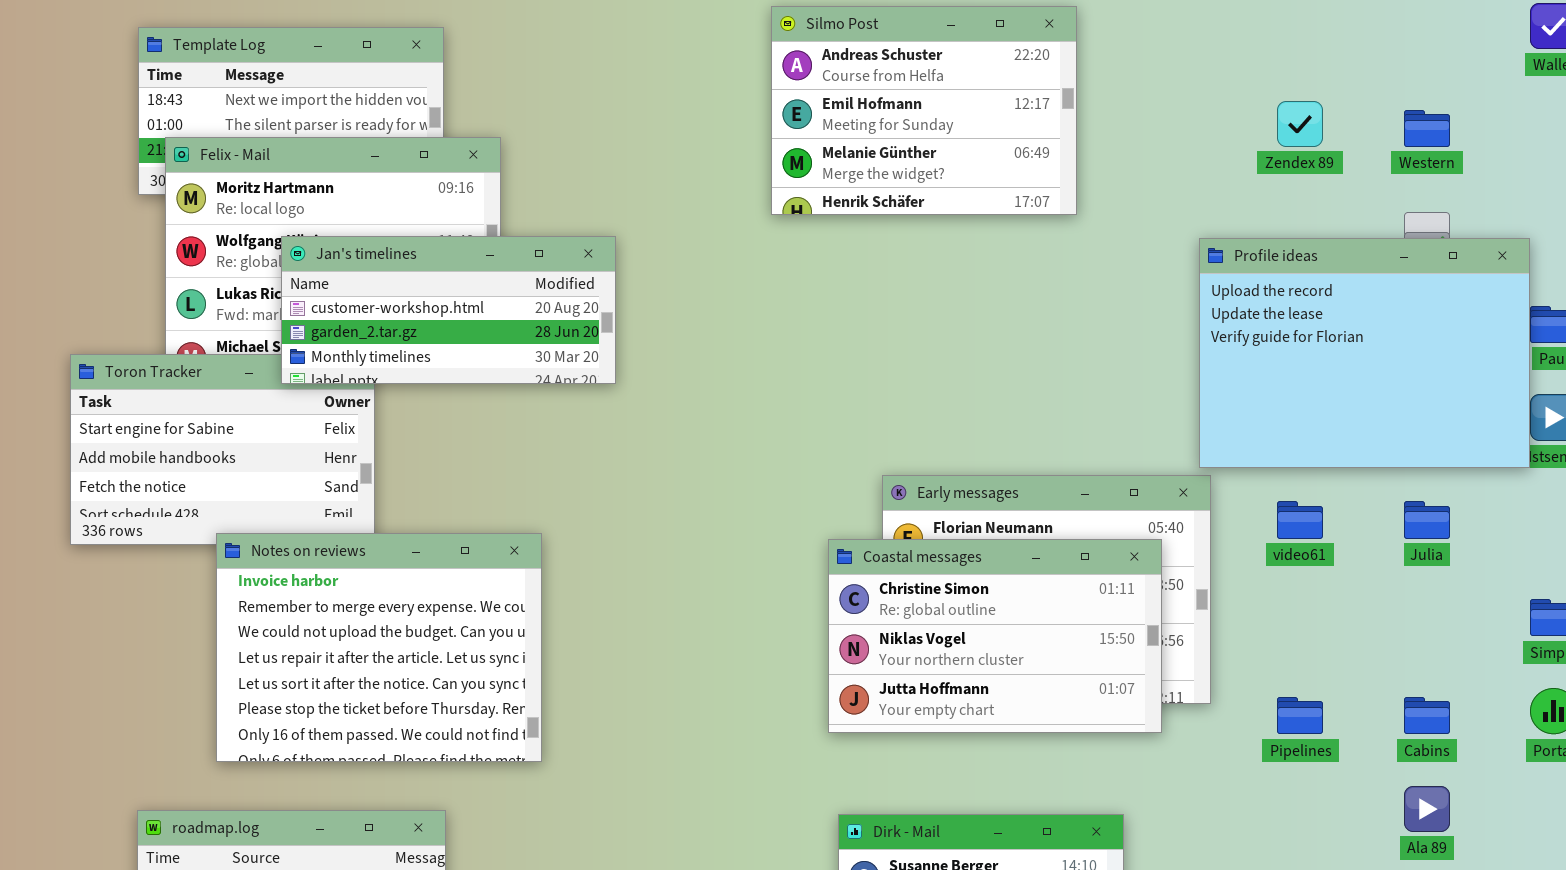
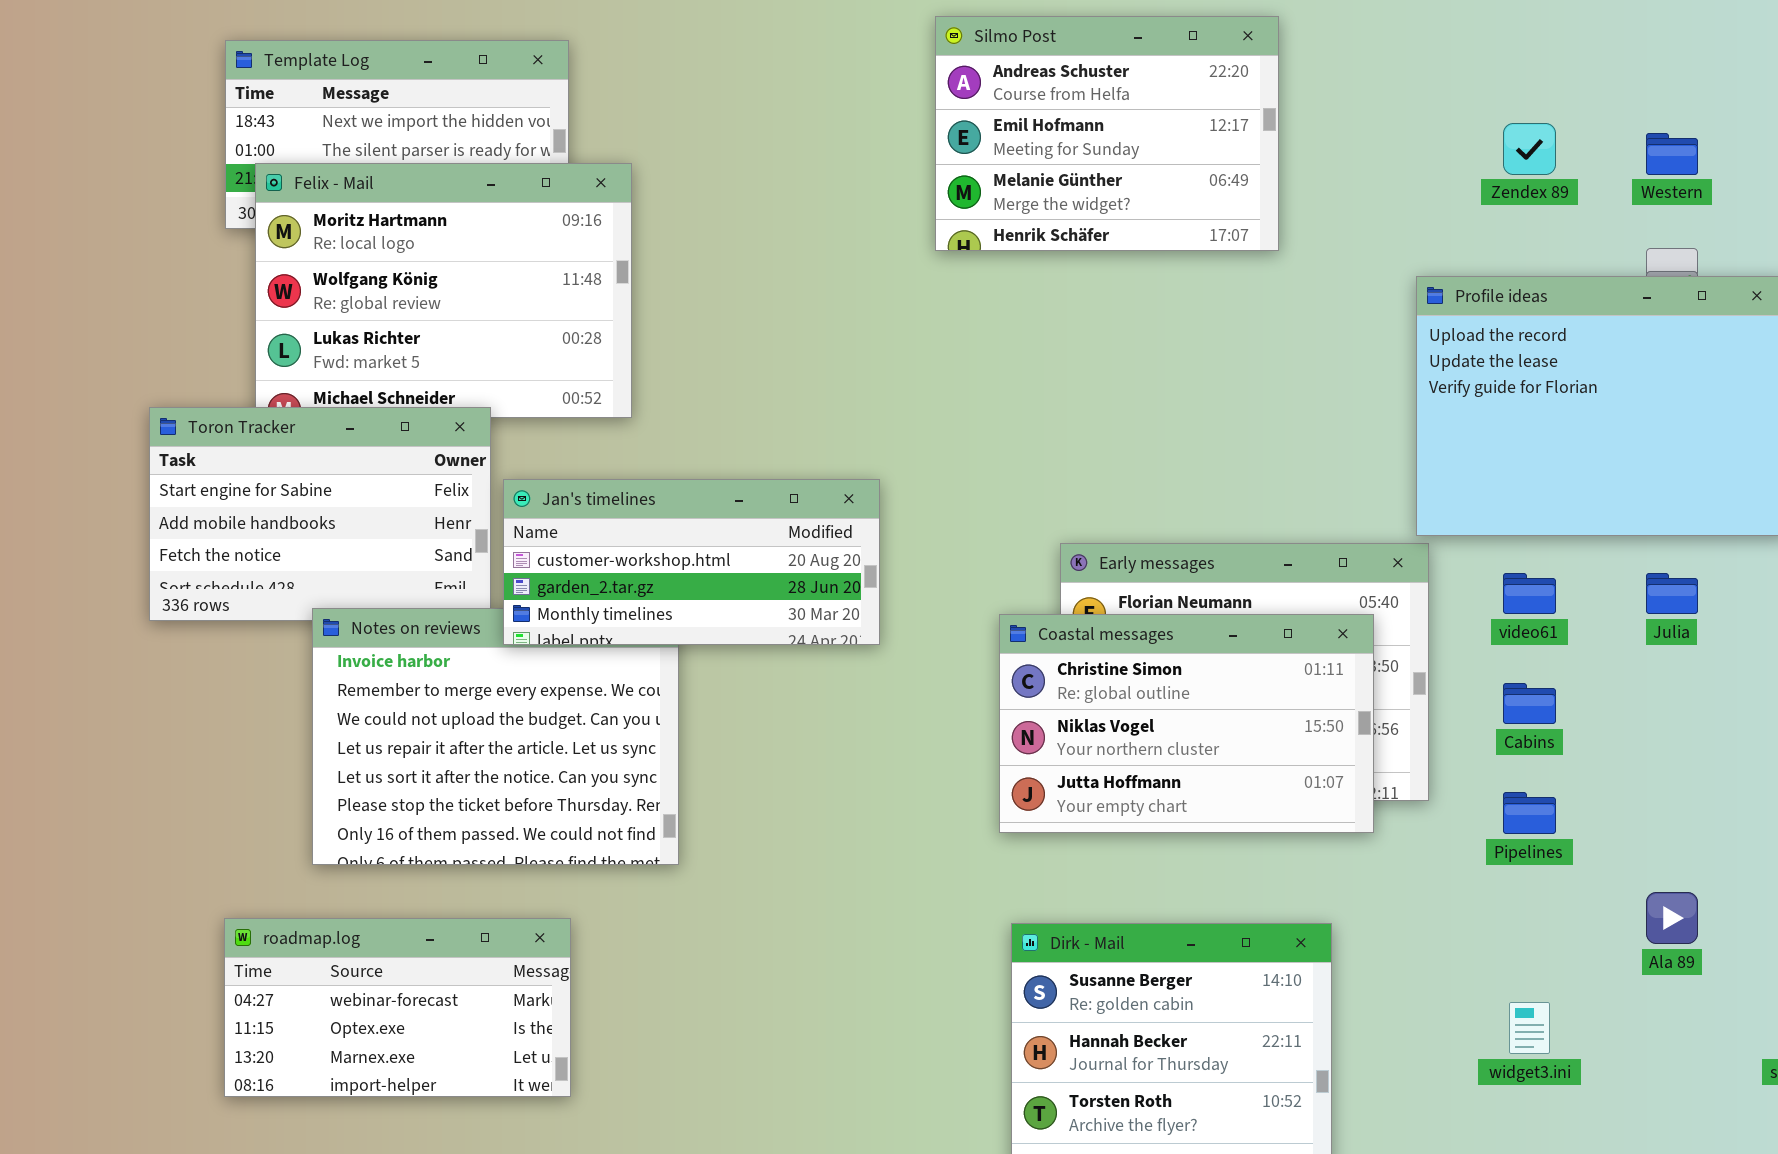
Jan's timelines: [281,236,616,384] -> [503,479,880,645], moved
Cabins: [1404,697,1450,734] -> [1503,683,1556,724], moved

